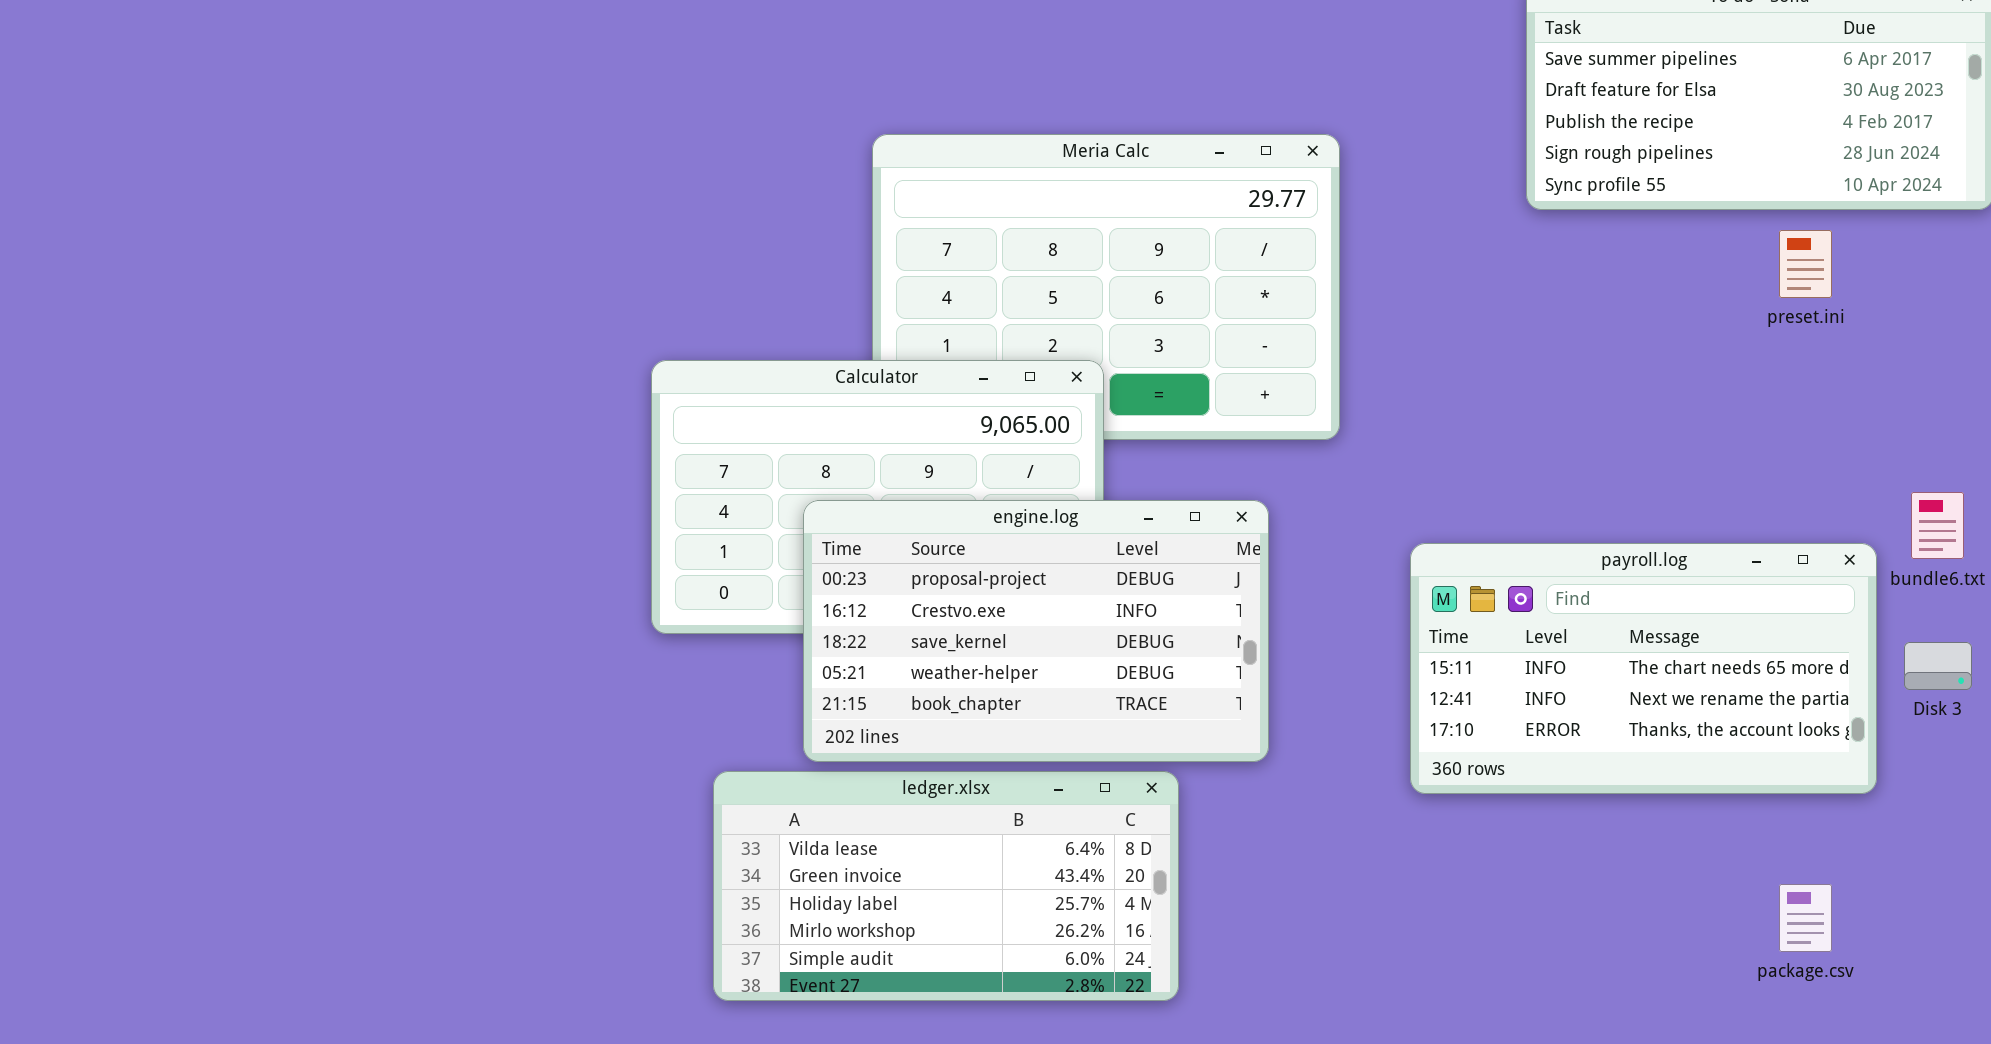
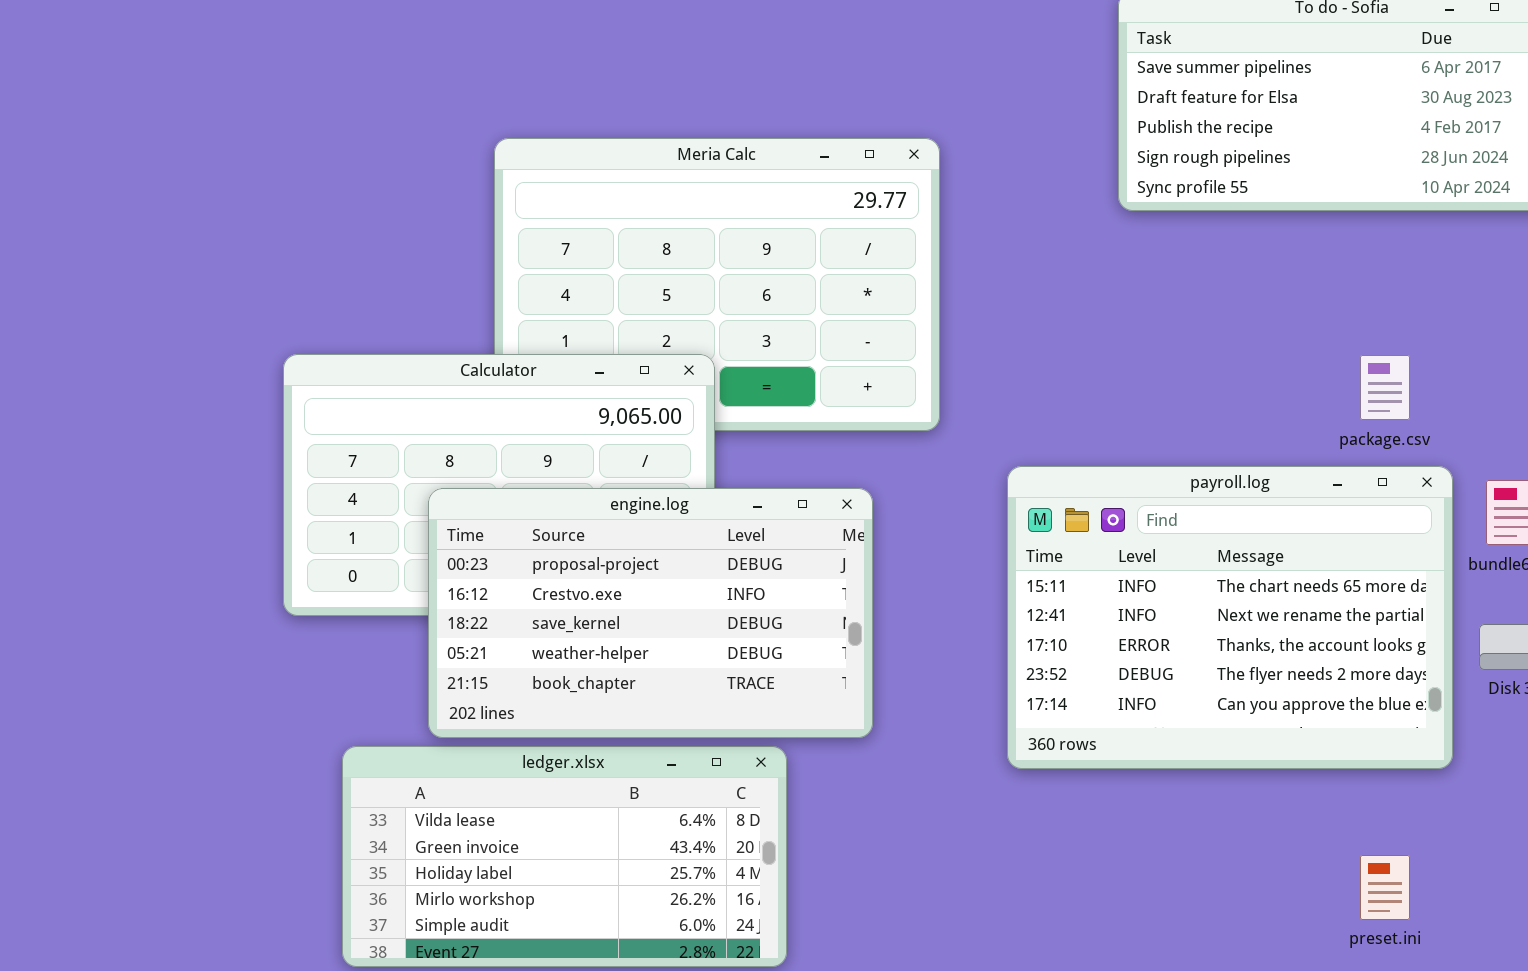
preset.ini: [1779,230,1832,298] -> [1360,855,1410,920], moved
payroll.log: [1410,543,1877,794] -> [1007,466,1453,769], resized
package.csv: [1779,884,1832,952] -> [1360,355,1410,420], moved

